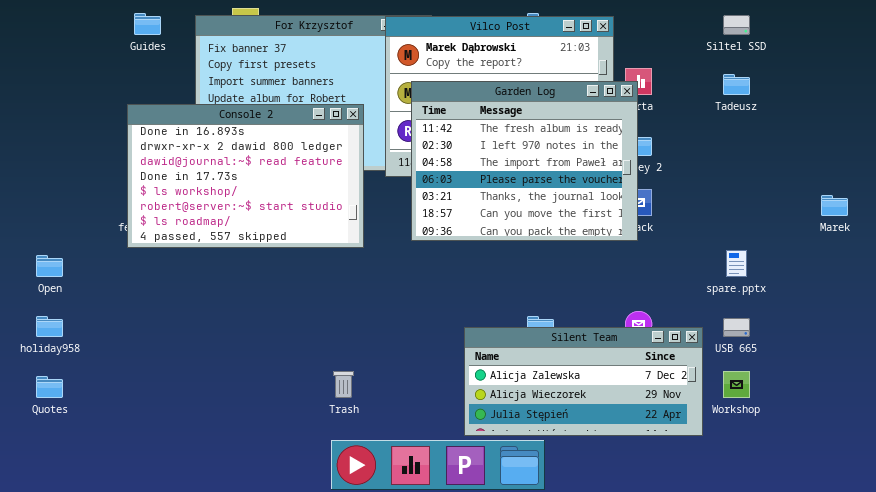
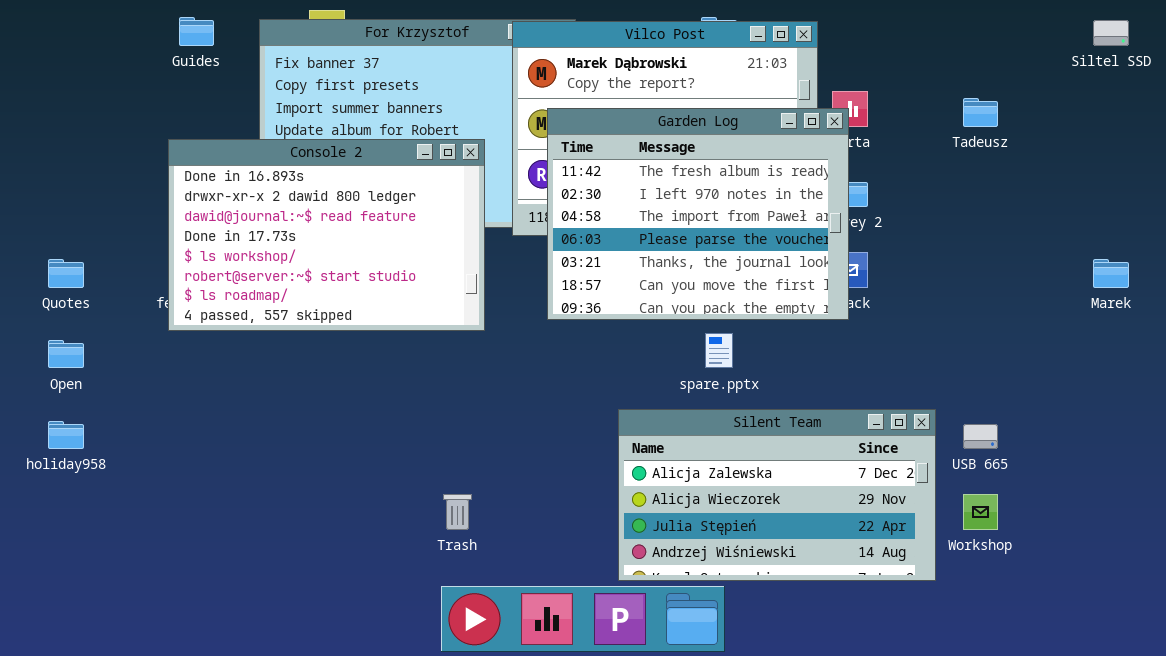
Siltel SSD: [723,15,750,35] -> [1093,20,1129,46], moved
spare.pptx: [726,250,747,277] -> [705,333,733,368], moved
Silent Team: [464,327,703,436] -> [618,409,936,581], resized
Quotes: [36,376,63,398] -> [48,259,84,288], moved

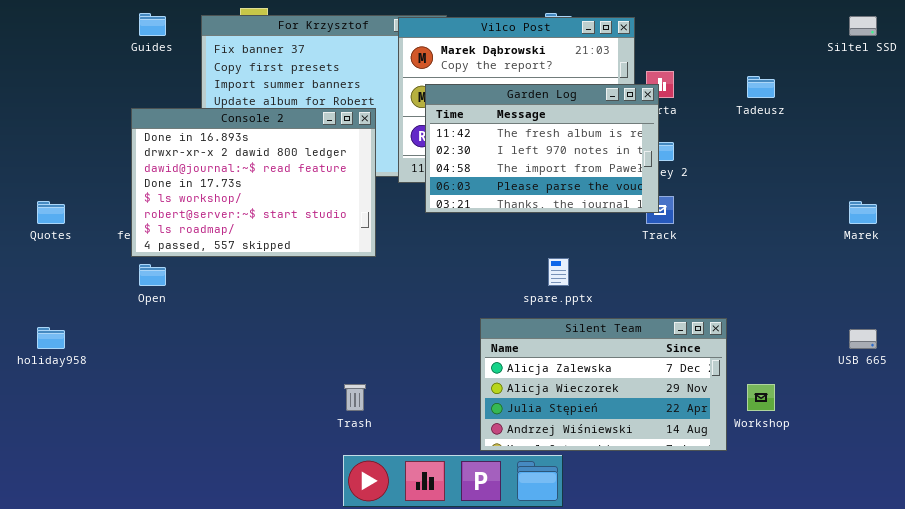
Garden Log: [547,108,849,320] -> [425,84,659,213], resized
Open: [48,340,84,368] -> [139,264,166,286], moved
USB 665: [963,424,998,449] -> [849,329,877,349], moved

